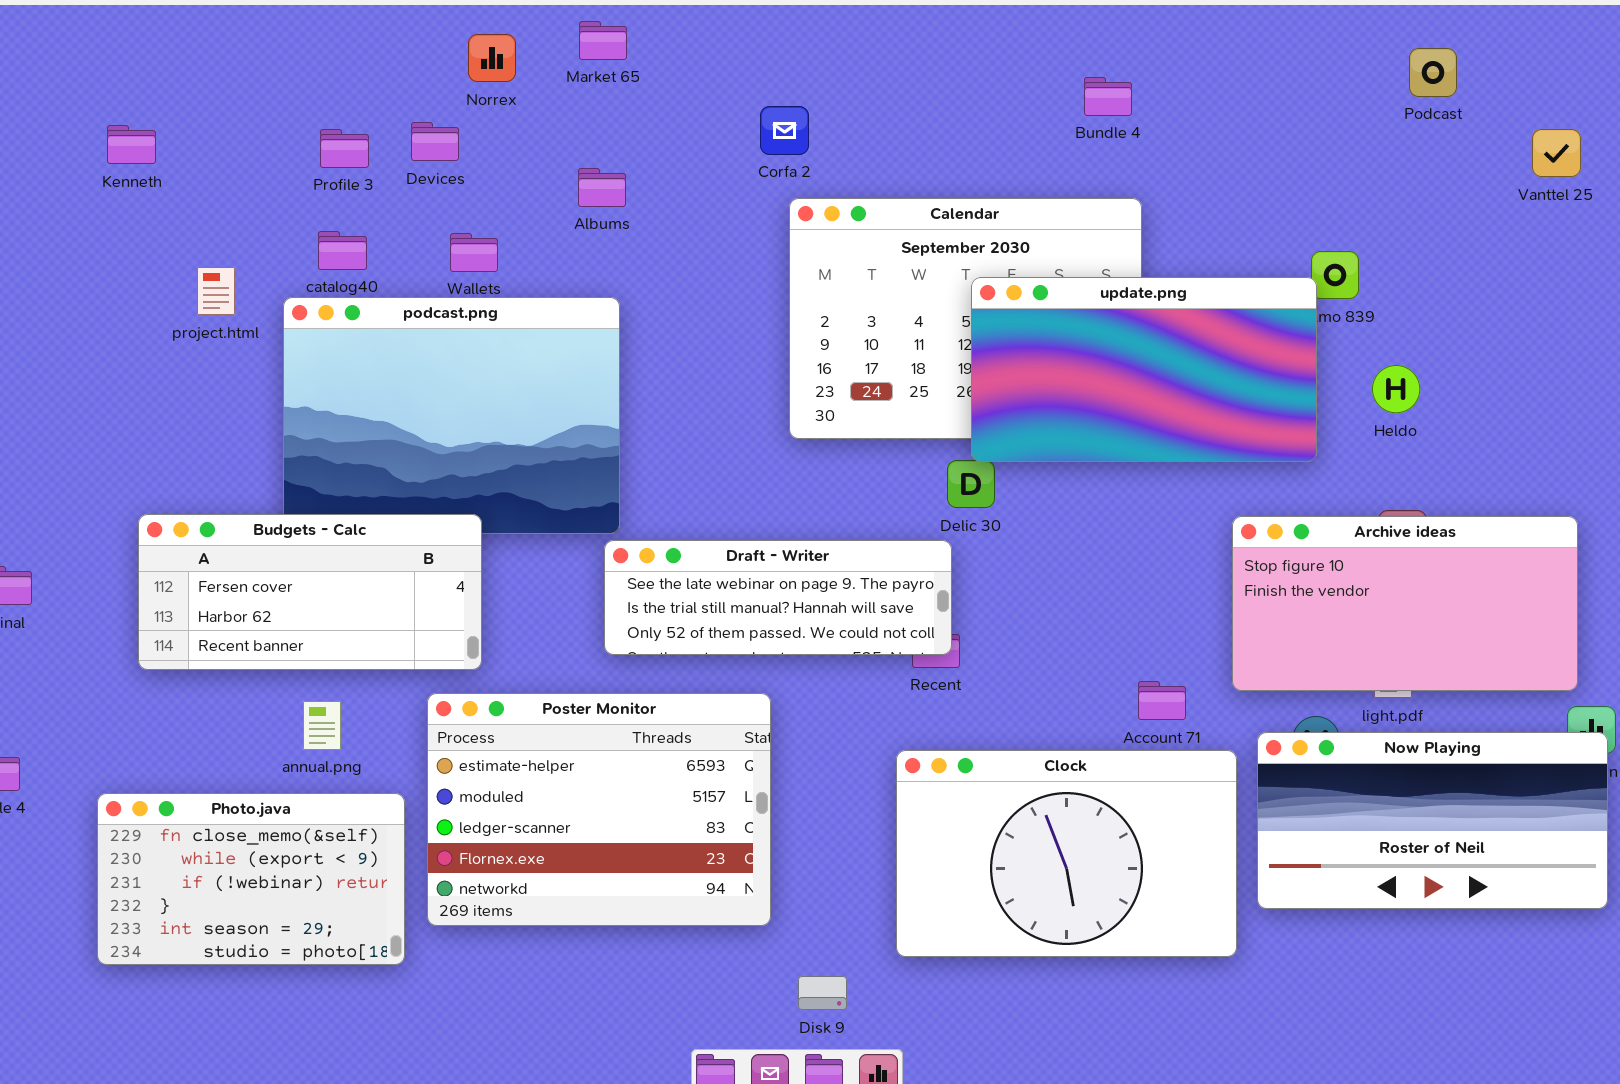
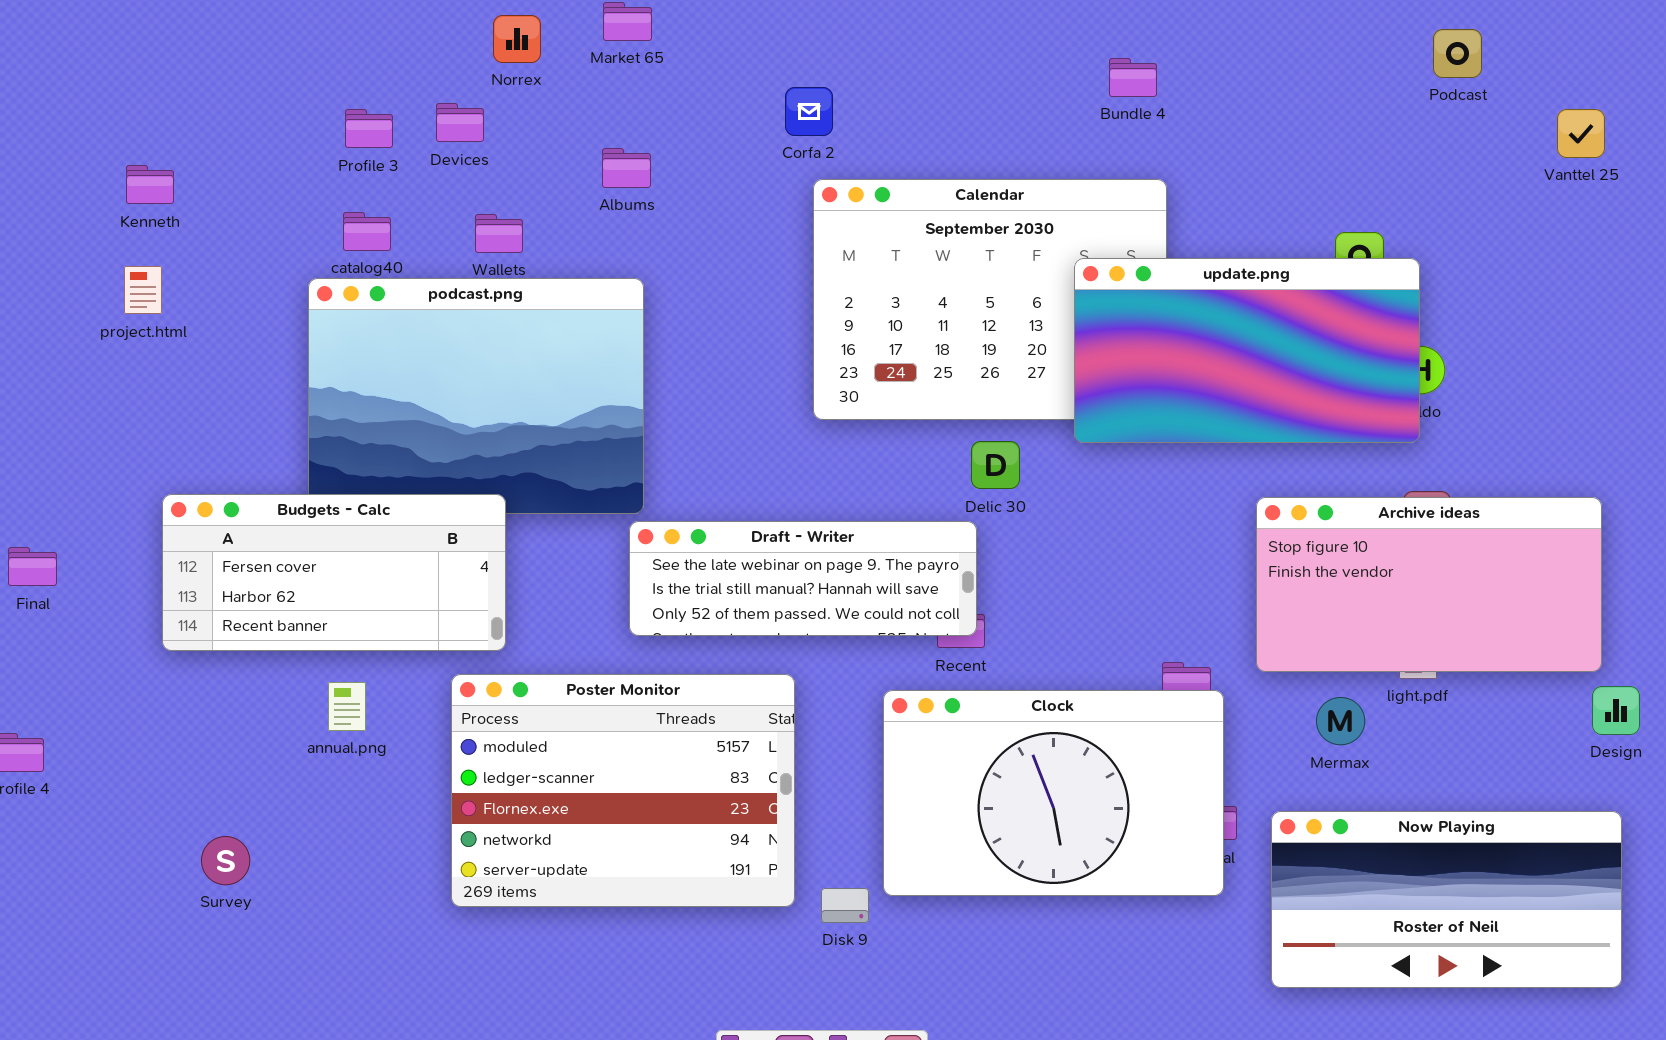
Kenneth: [107,125,156,164] -> [126,165,174,204], moved
project.html: [197,267,235,315] -> [124,266,162,314], moved
update.png: [971,277,1317,462] -> [1074,258,1420,443], moved
Poster Monitor: [427,693,771,926] -> [451,674,795,907], scrolled down 1 row
Now Playing: [1257,732,1608,909] -> [1271,811,1622,988], moved
Clock: [896,750,1237,957] -> [883,690,1224,896], moved
Photo.java: [97,793,405,965] -> none, closed
Disk 9: [798,976,847,1010] -> [821,888,869,923], moved

